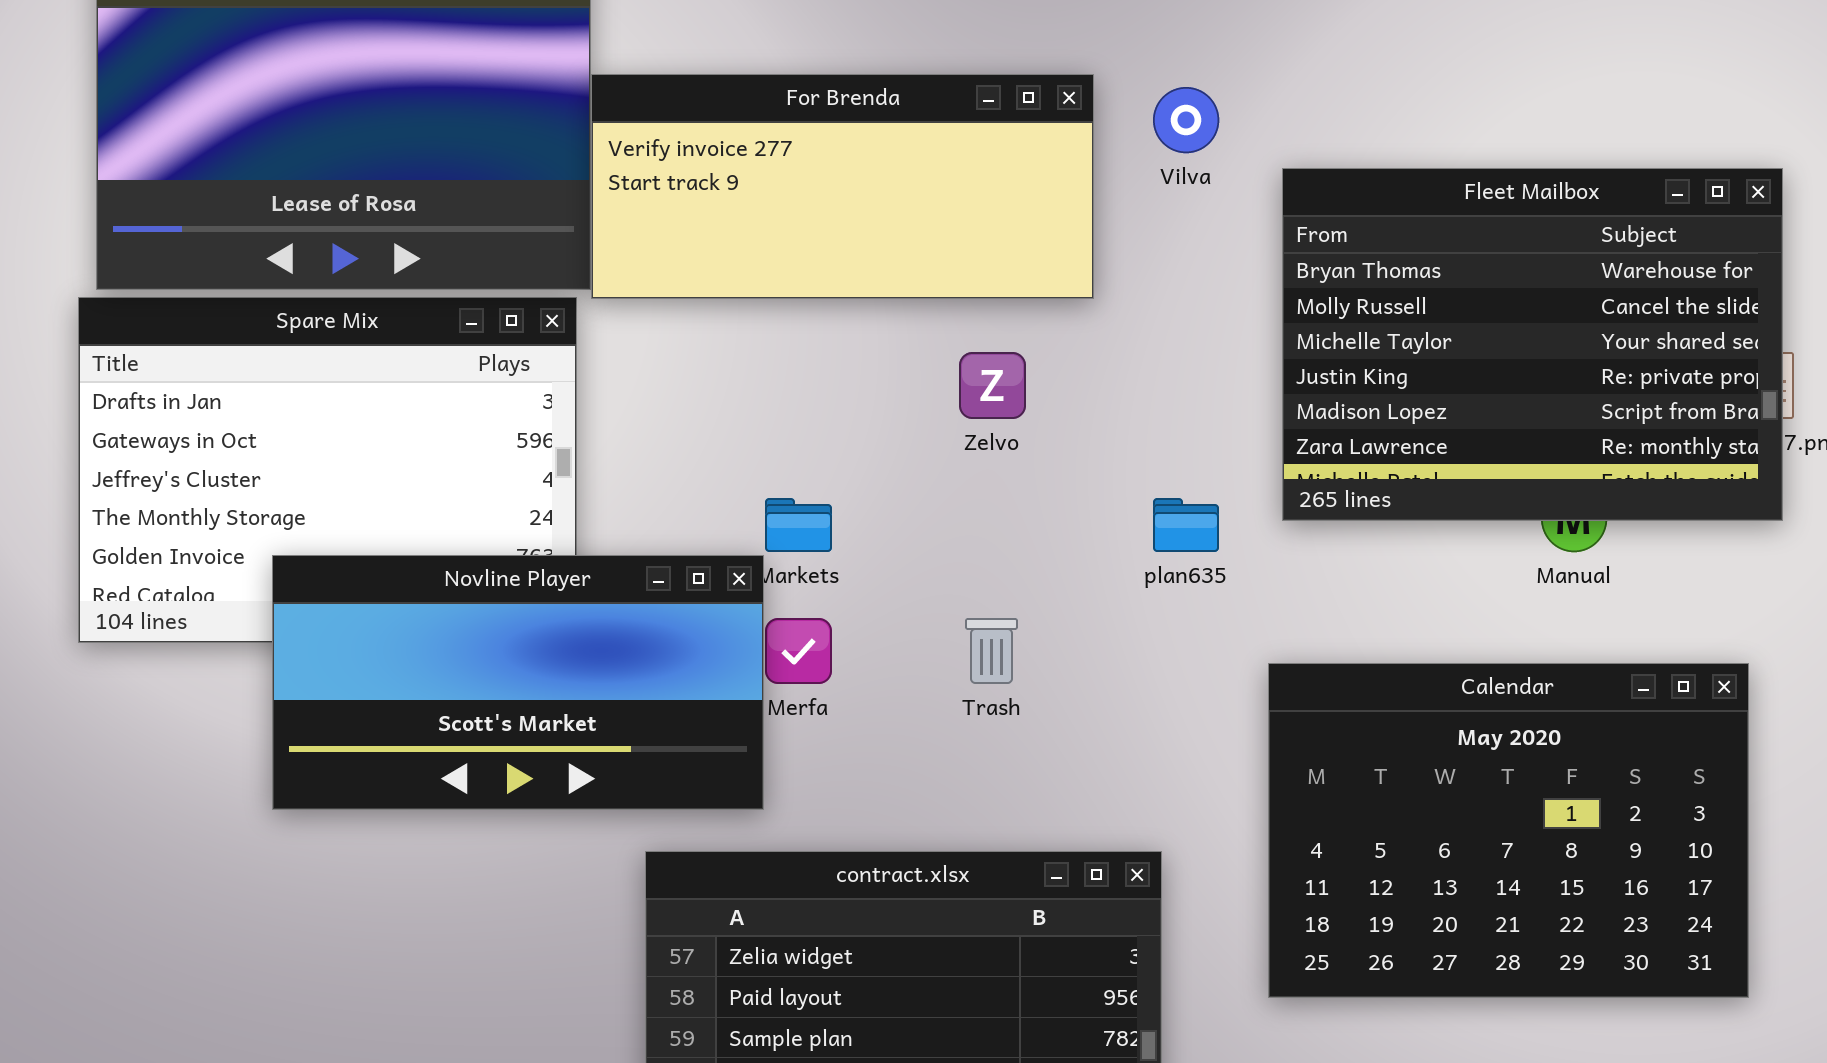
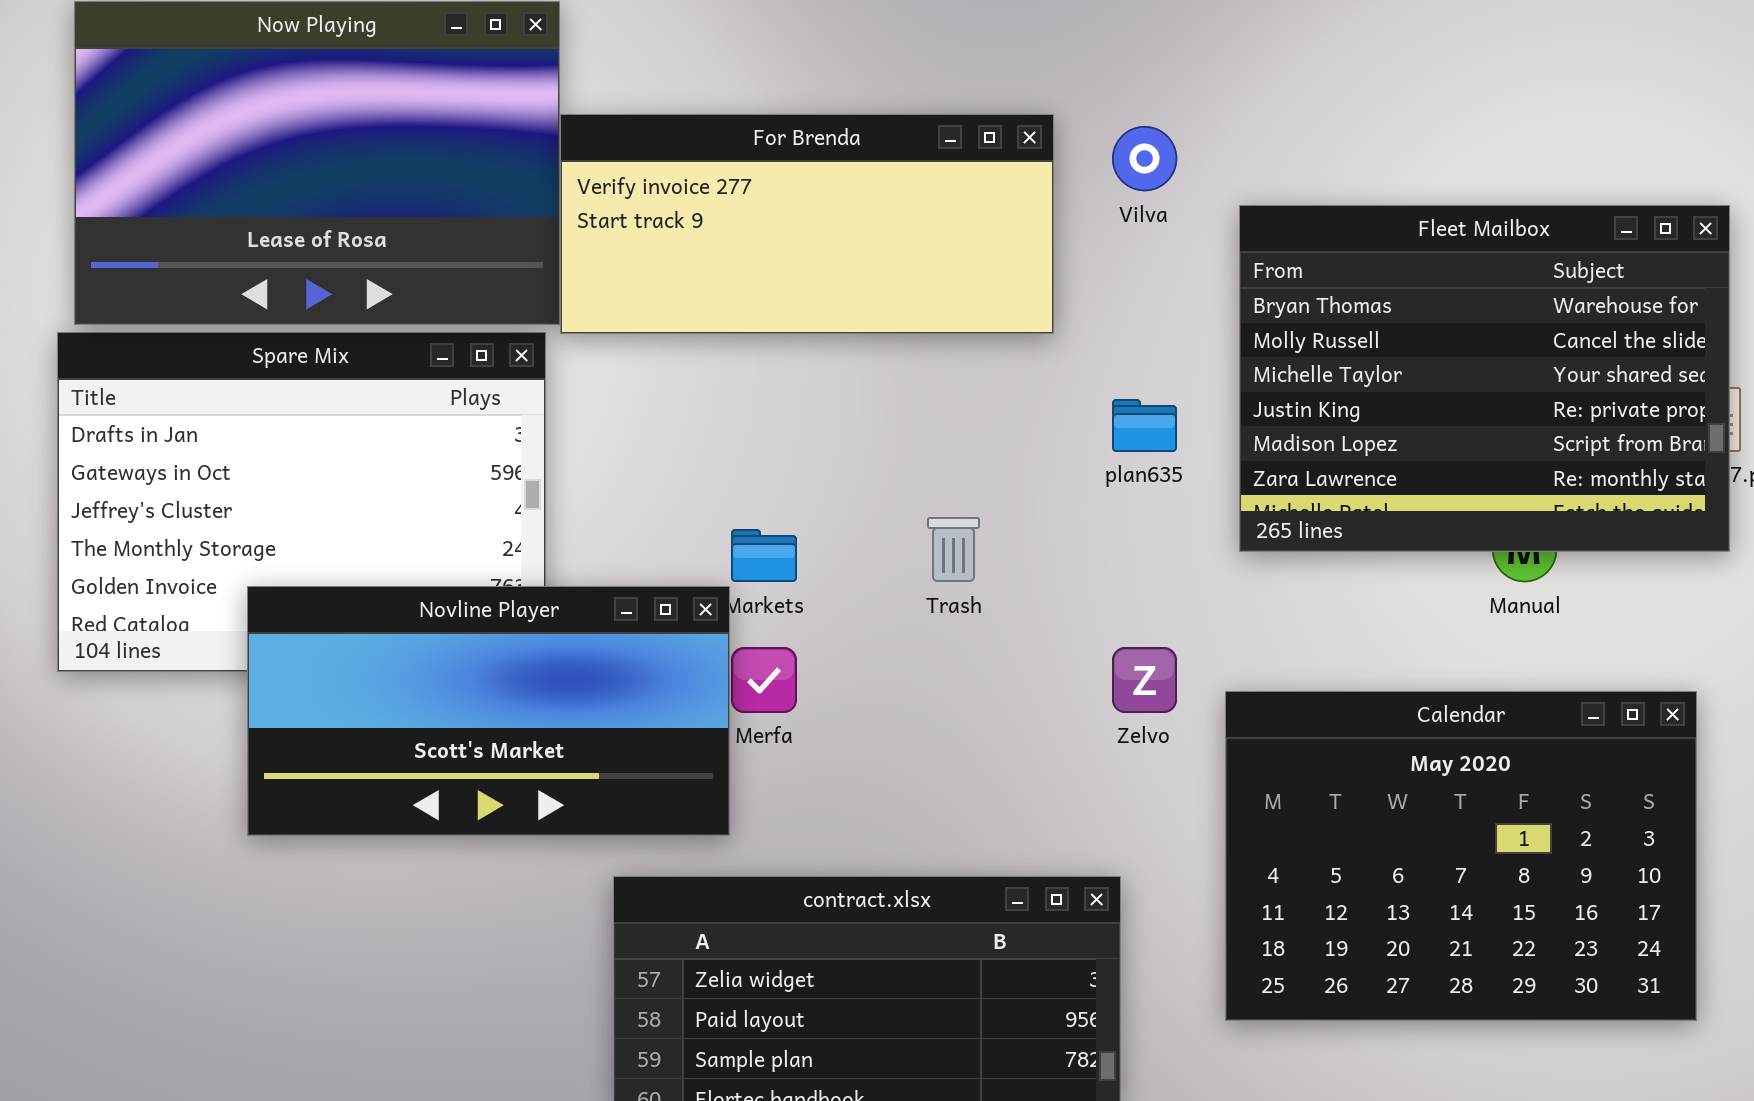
Zelvo: [959,352,1026,419] -> [1112,647,1177,713], moved
plan635: [1153,498,1219,552] -> [1112,399,1177,452], moved
Trash: [965,618,1018,684] -> [927,517,980,582], moved

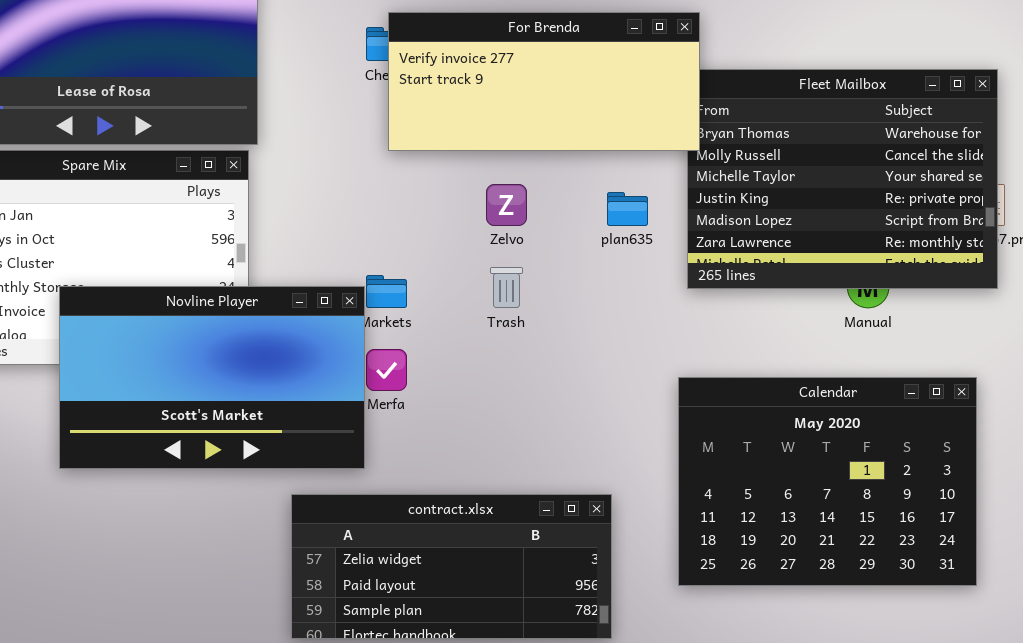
For Brenda: [560,114,1054,334] -> [388,12,700,151], moved
Novline Player: [247,586,730,836] -> [59,286,365,469], resized
Zelvo: [1112,647,1177,713] -> [486,184,527,226], moved

